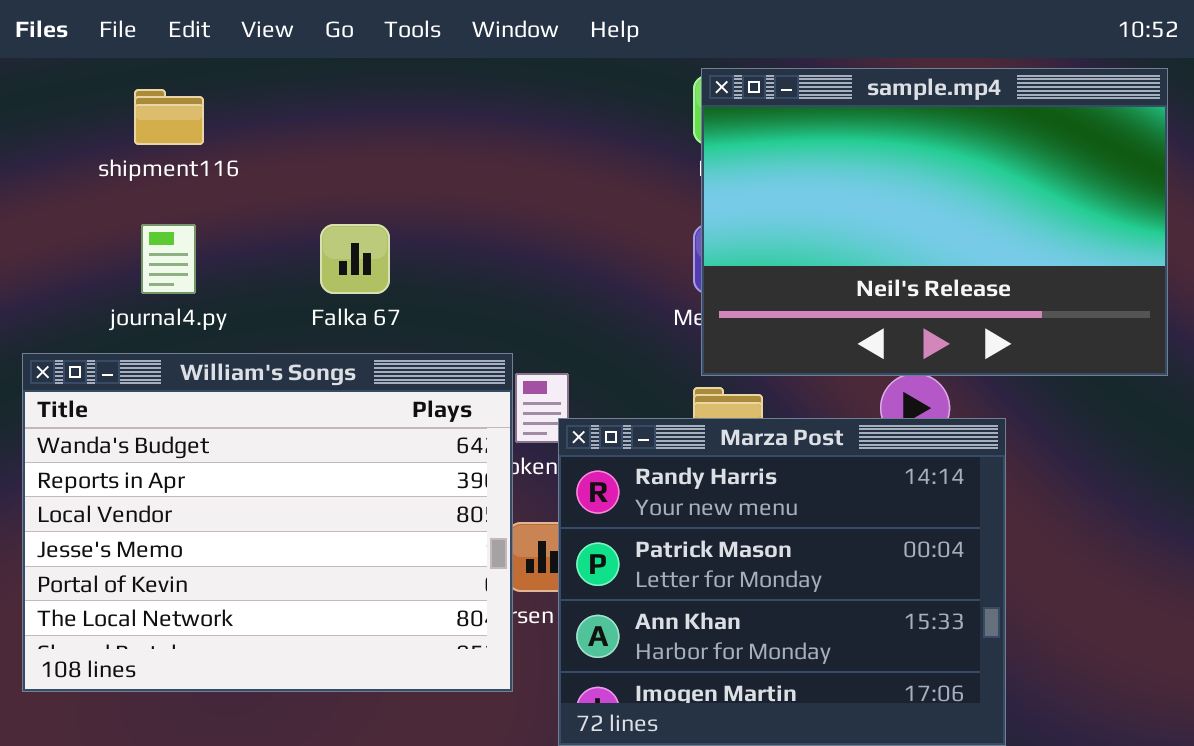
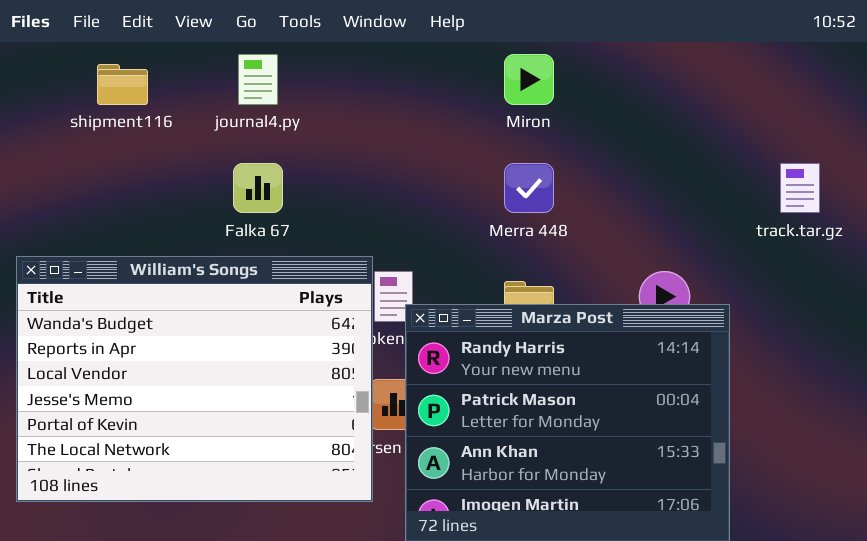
sample.mp4: [701,68,1168,376] -> none, closed
journal4.py: [141,224,196,294] -> [238,54,278,105], moved

